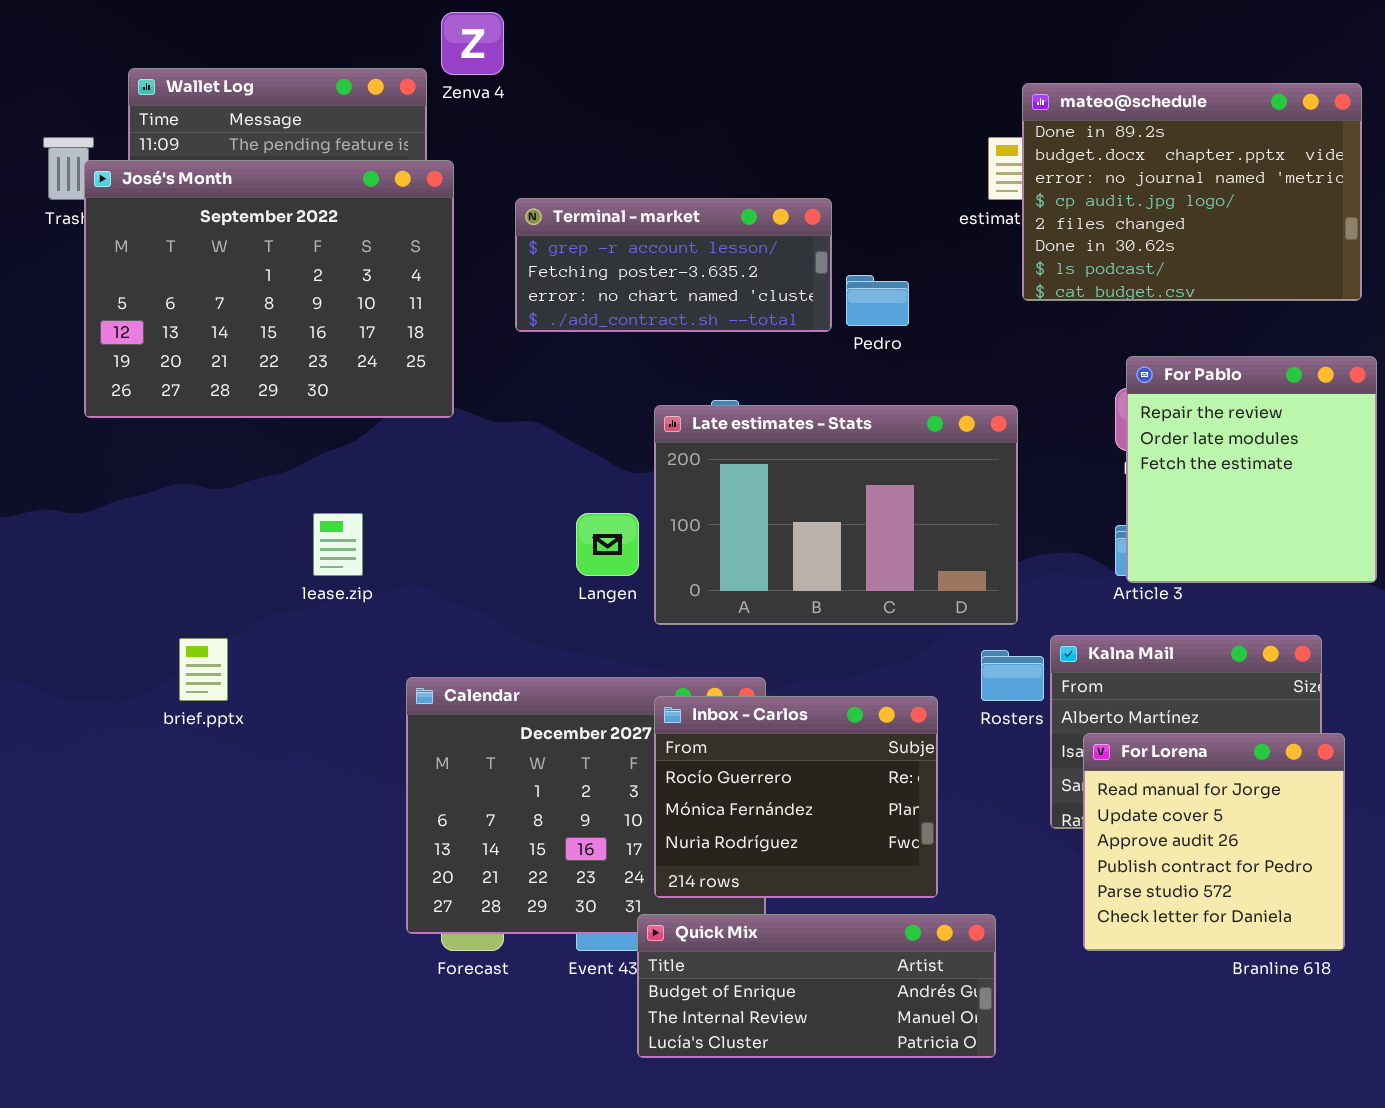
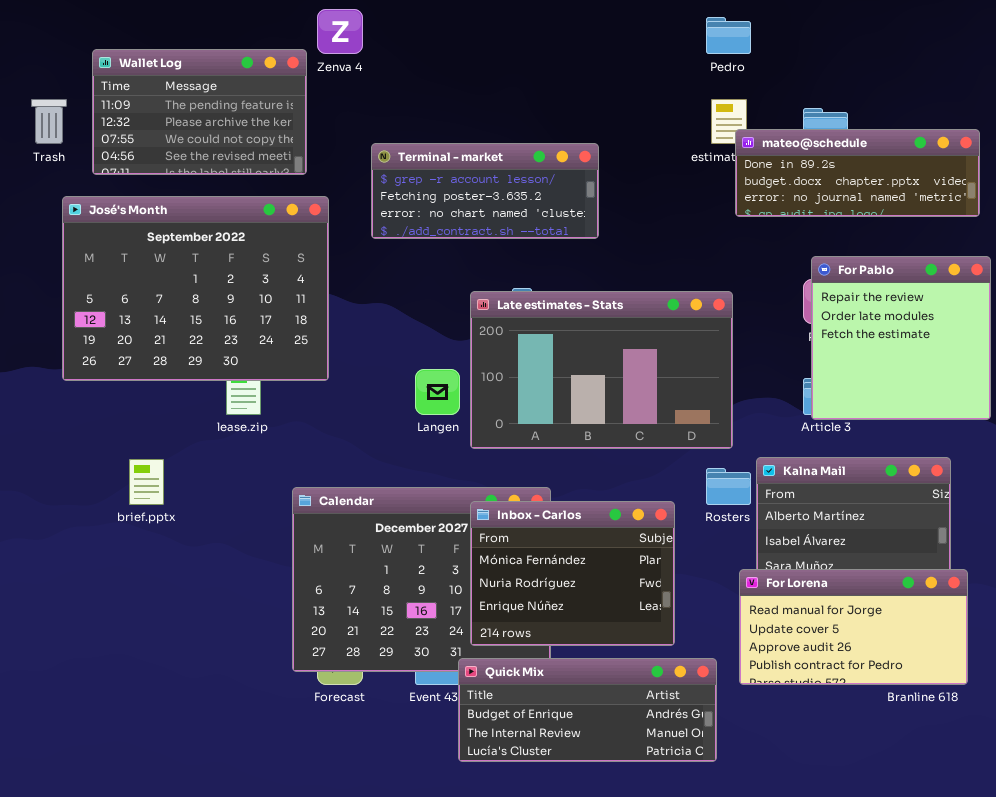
mateo@schedule: [1022,83,1362,301] -> [735,129,980,217], resized
José's Month: [84,160,454,418] -> [62,196,329,381], moved
Pedro: [846,275,909,326] -> [706,17,751,54], moved
Inbox - Carlos: [654,696,938,898] -> [470,501,675,646], scrolled down 1 row
For Lorena: [1083,733,1345,951] -> [739,569,968,685], resized

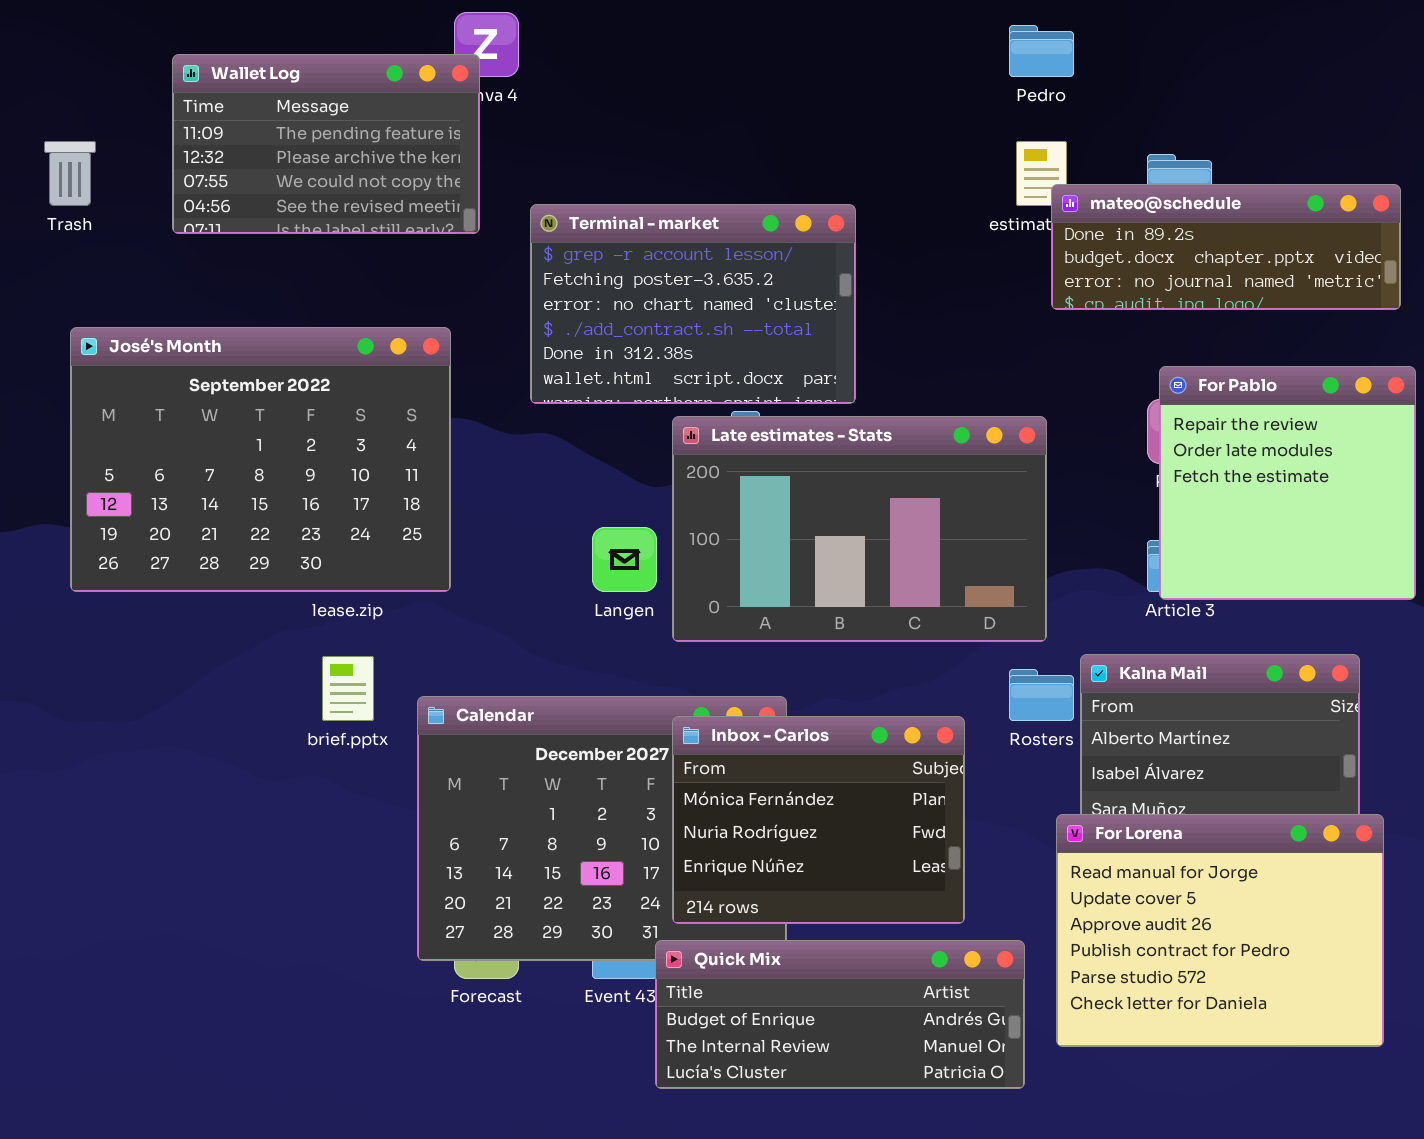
Wallet Log: [92,49,307,175] -> [172,54,480,234], moved
Terminal - market: [371,143,599,239] -> [530,204,856,404], resized
José's Month: [62,196,329,381] -> [70,327,451,592], moved
brief.pptx: [129,459,164,505] -> [322,656,374,721], moved
For Lorena: [739,569,968,685] -> [1056,814,1384,1047], resized

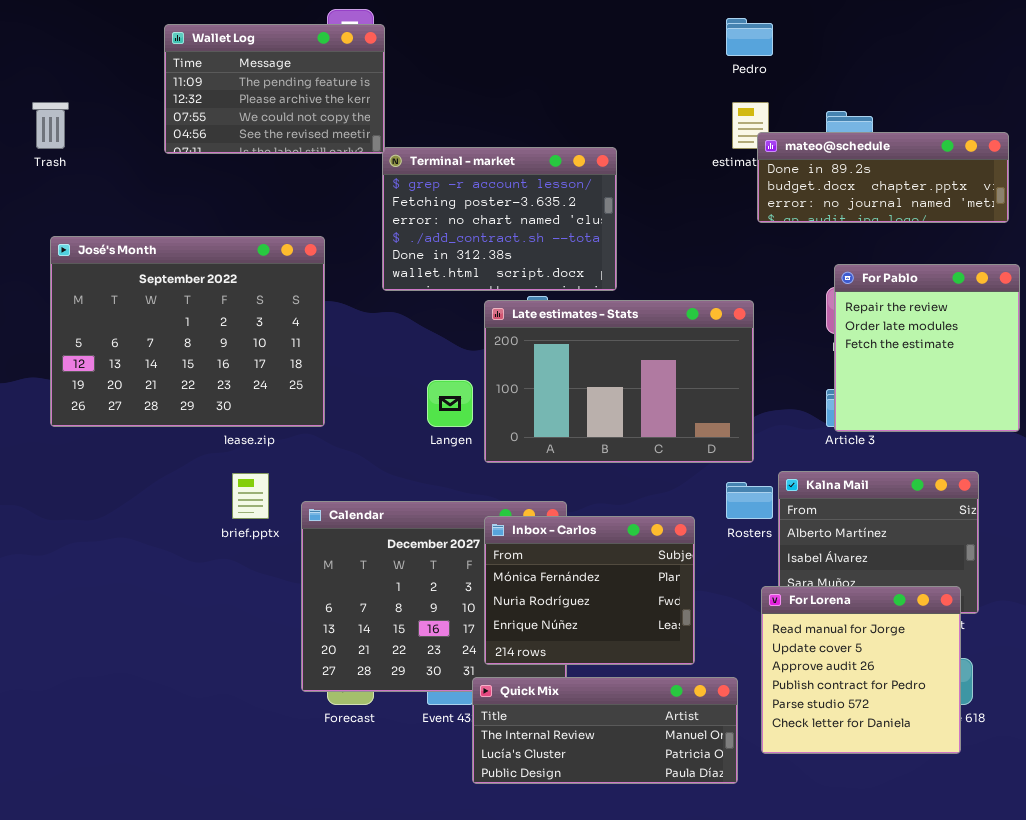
Wallet Log: [172,54,480,234] -> [164,24,385,154], moved
For Lorena: [1056,814,1384,1047] -> [761,586,961,754], resized
Quick Mix: [655,940,1025,1089] -> [472,677,738,784], scrolled down 1 row

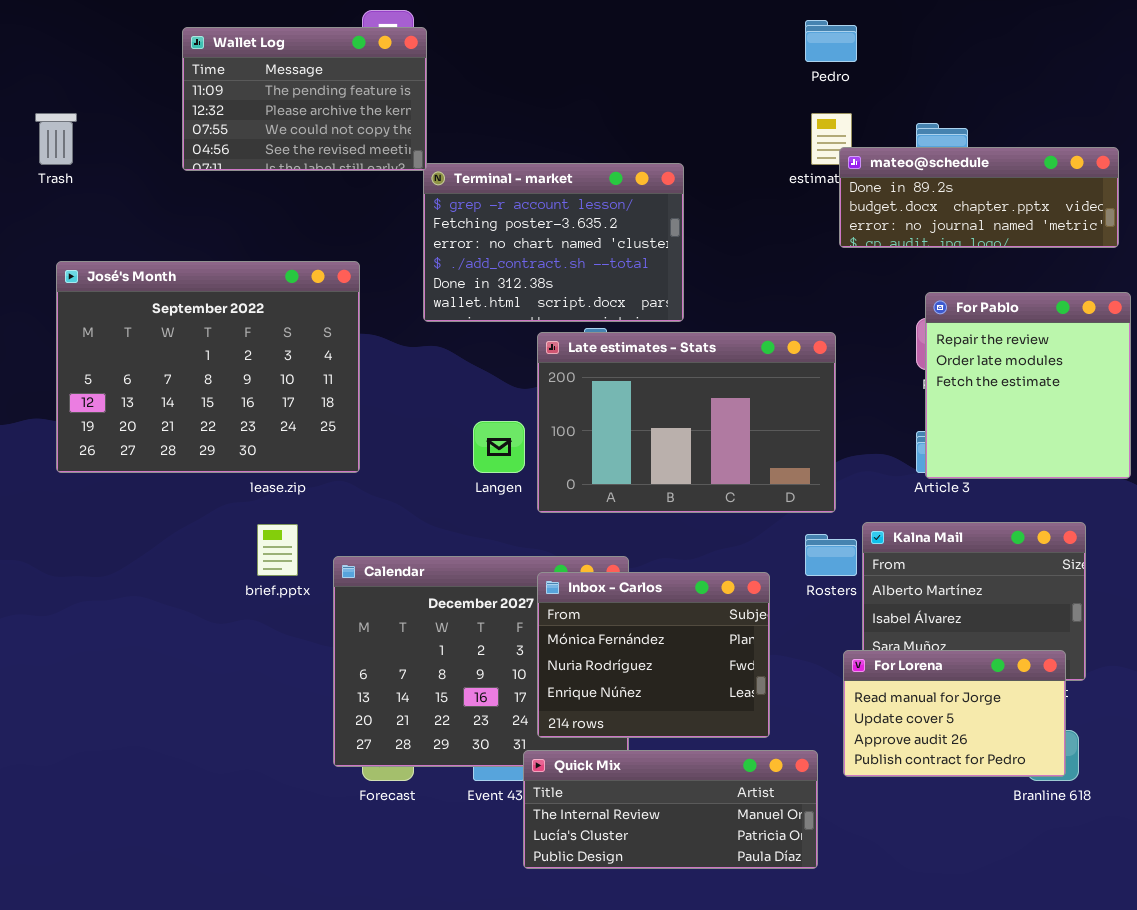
For Lorena: [761,586,961,754] -> [843,650,1066,777], resized

